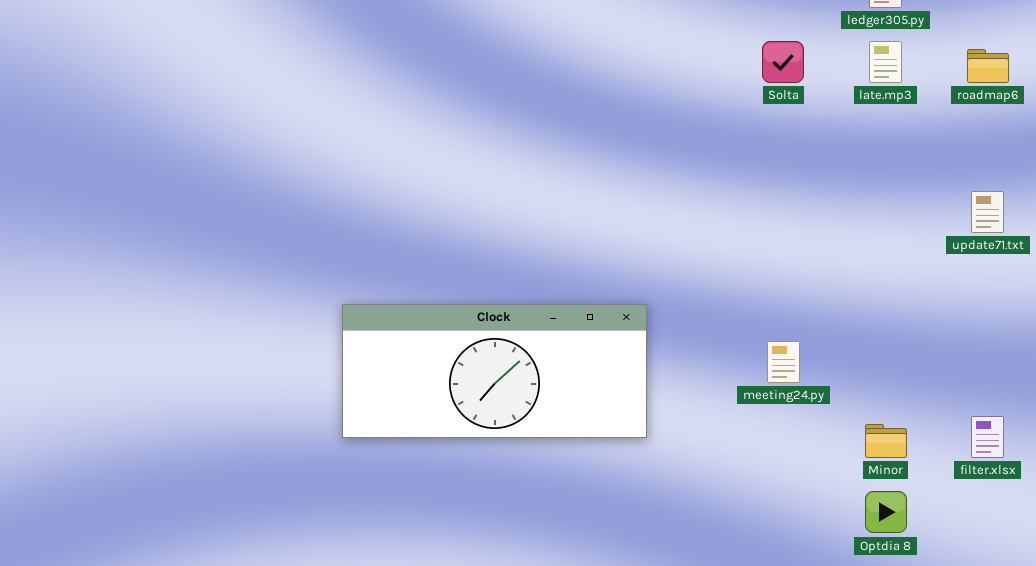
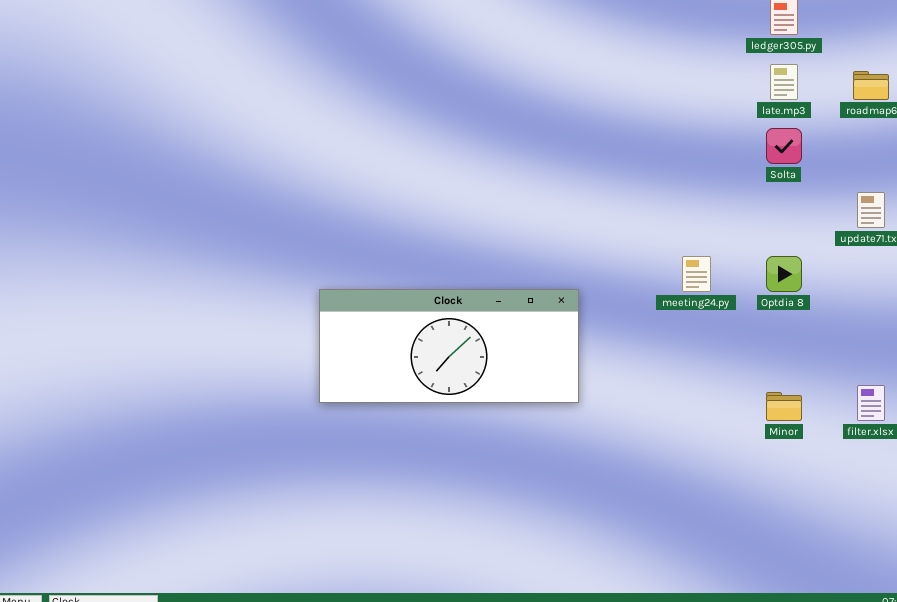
Solta: [762,41,804,83] -> [766,128,802,164], moved
meeting24.py: [767,341,800,383] -> [682,256,711,292], moved
Optdia 8: [865,491,907,533] -> [766,256,802,292], moved

